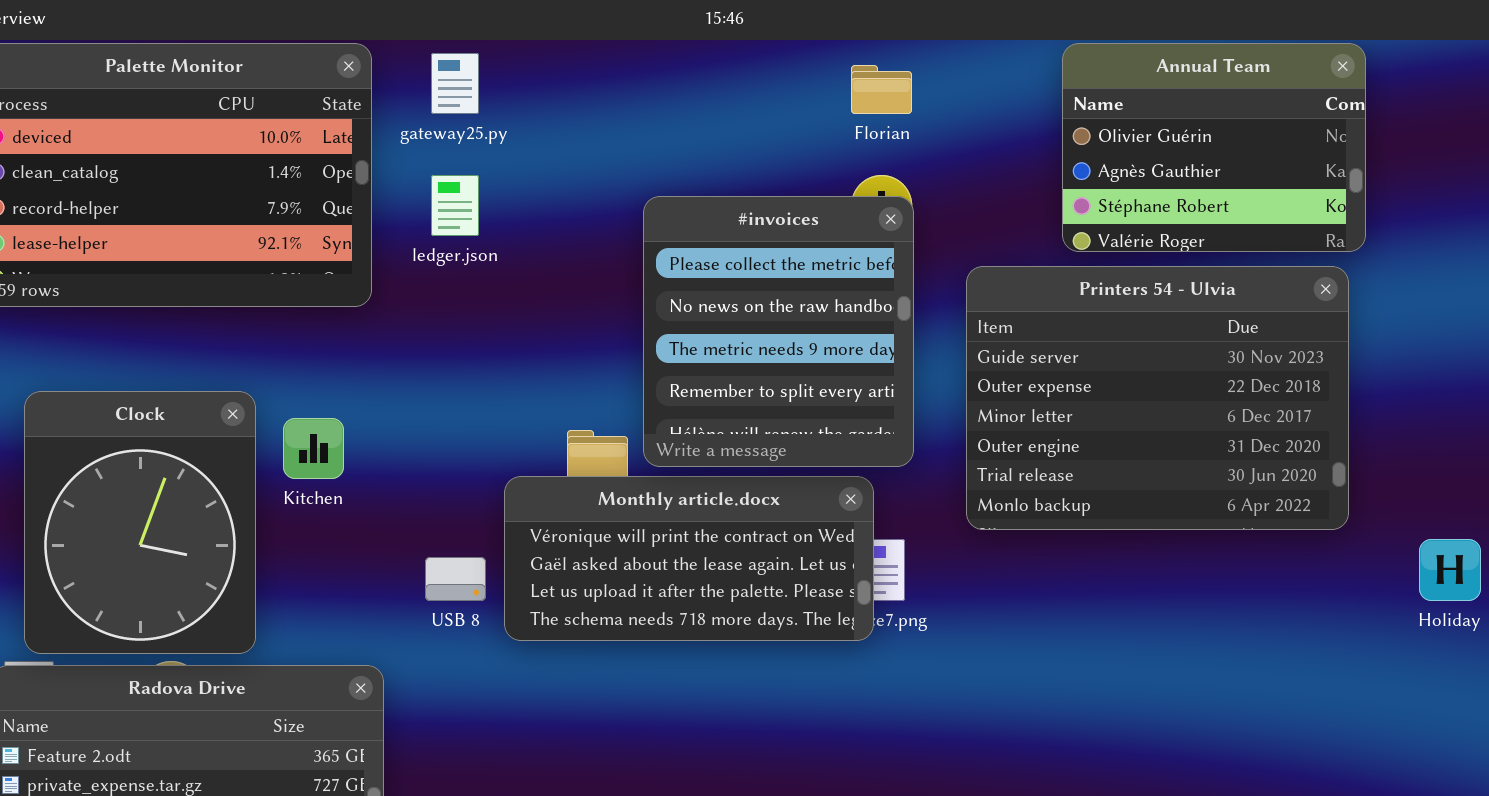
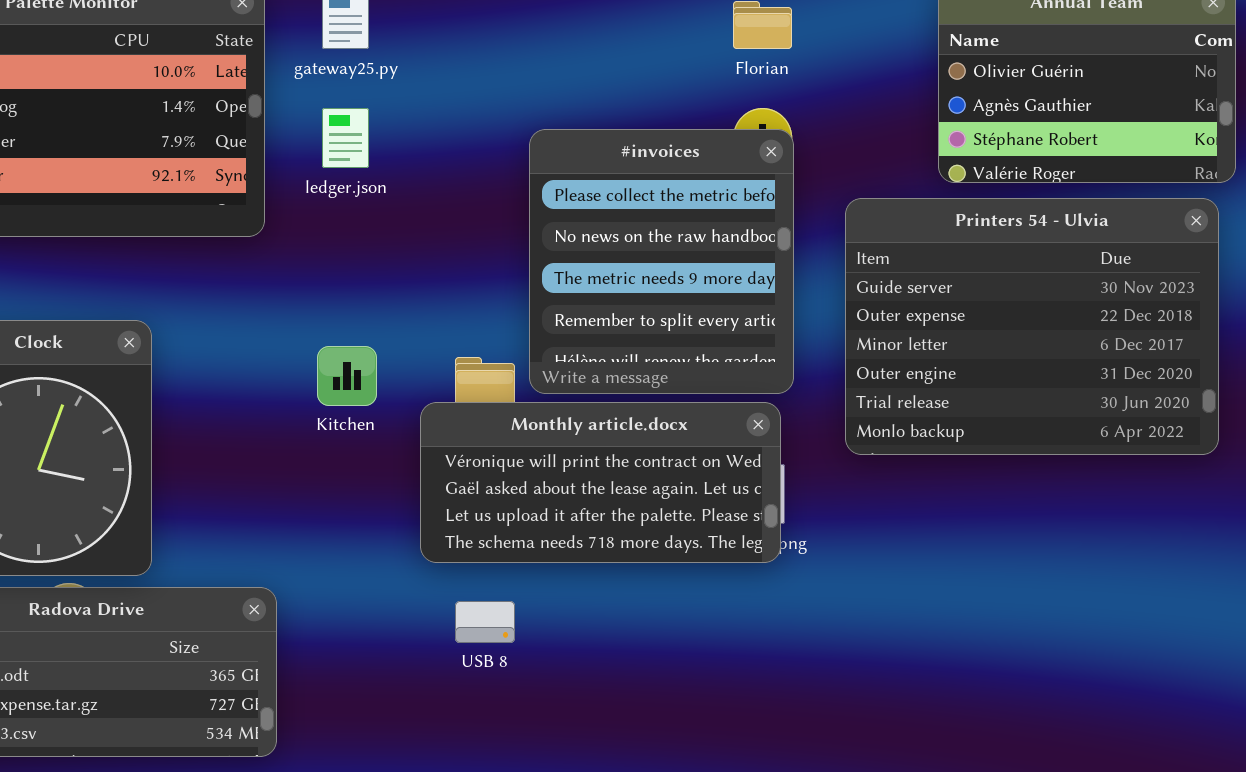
Kitchen: [283,418,344,479] -> [317,346,377,406], moved
Monthly article.docx: [504,476,874,641] -> [420,402,781,563], moved
USB 8: [425,557,486,601] -> [455,601,515,643], moved

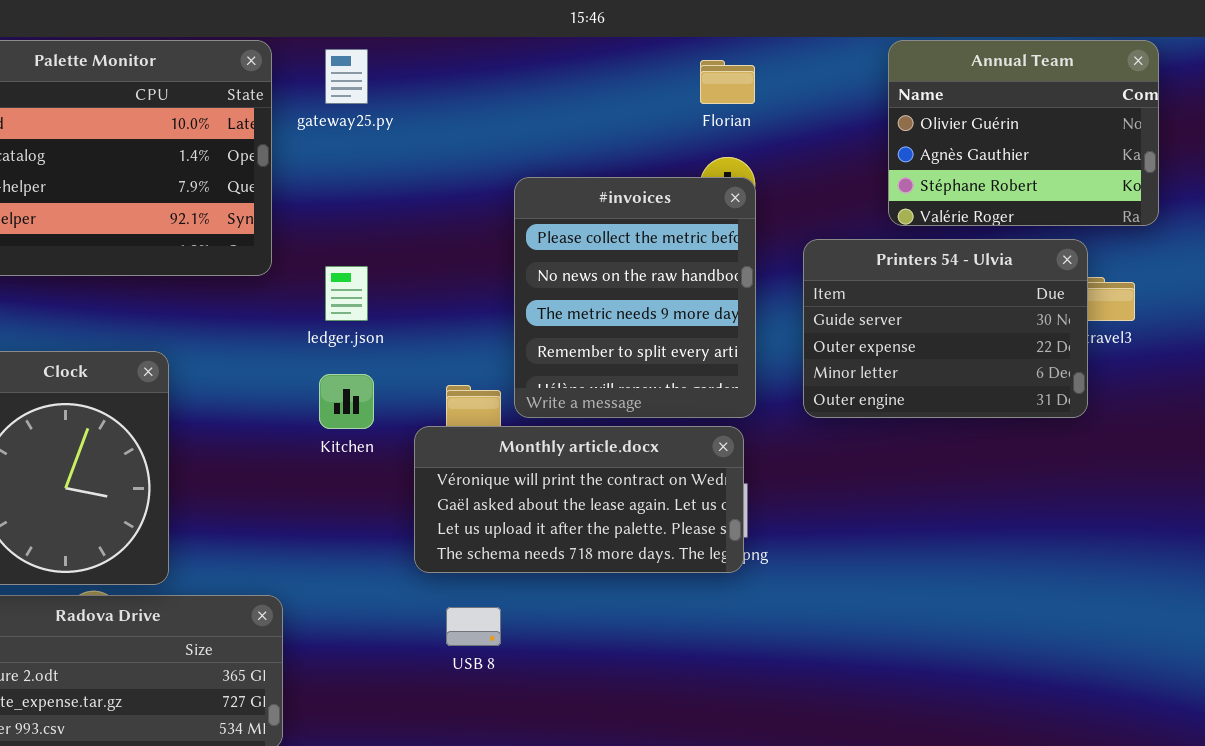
ledger.json: [322,108,369,168] -> [325,266,368,321], moved
Printers 54 - Ulvia: [845,198,1219,455] -> [803,239,1088,418], resized

